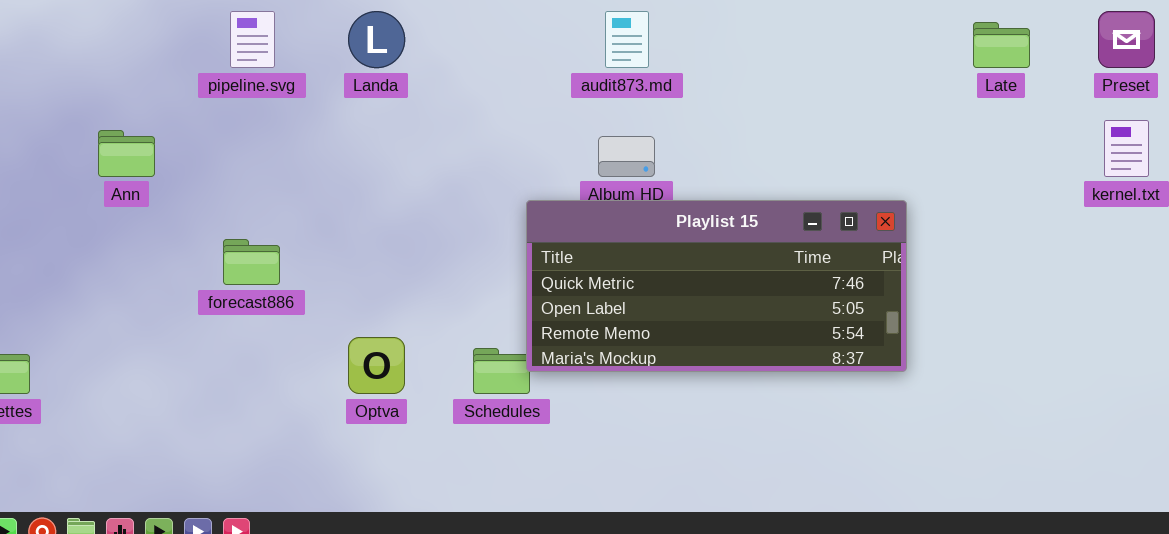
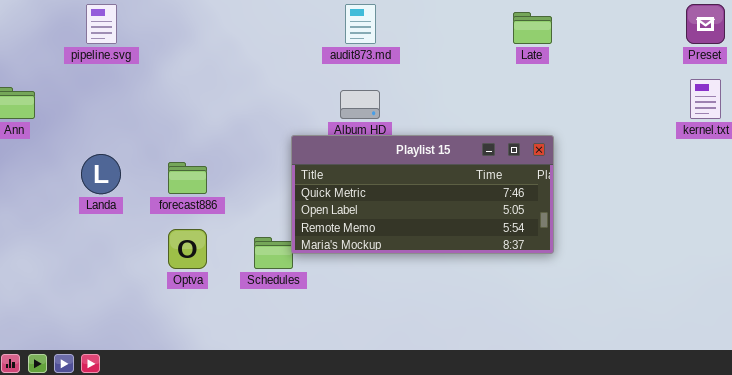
Landa: [348,11,405,68] -> [81,154,121,194], moved
Late: [973,22,1030,68] -> [513,12,552,44], moved
forecast886: [223,239,280,285] -> [168,162,207,194], moved

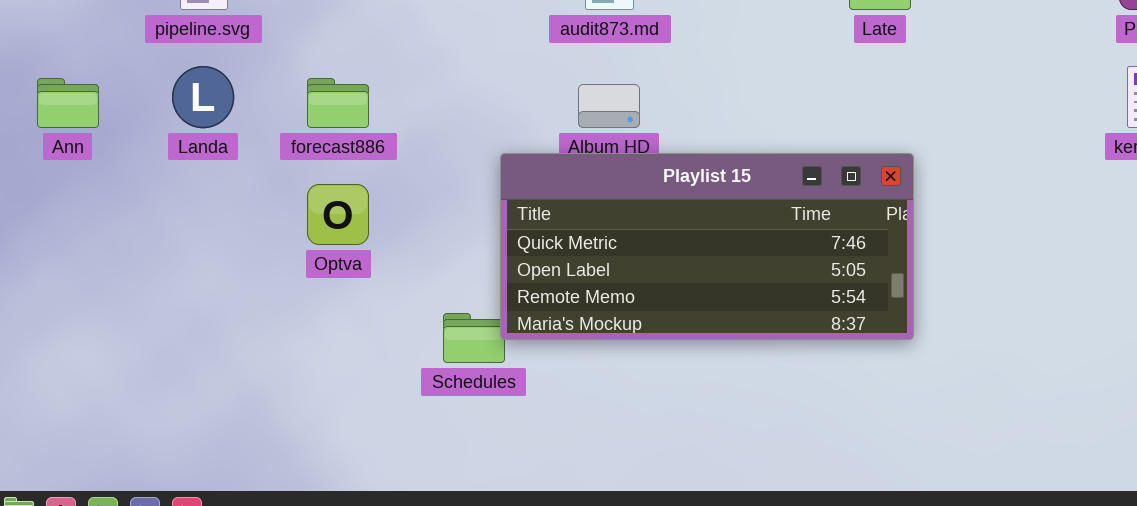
Landa: [81,154,121,194] -> [172,66,234,128], moved
forecast886: [168,162,207,194] -> [307,78,369,128], moved
Optva: [168,229,207,269] -> [307,184,369,245], moved

